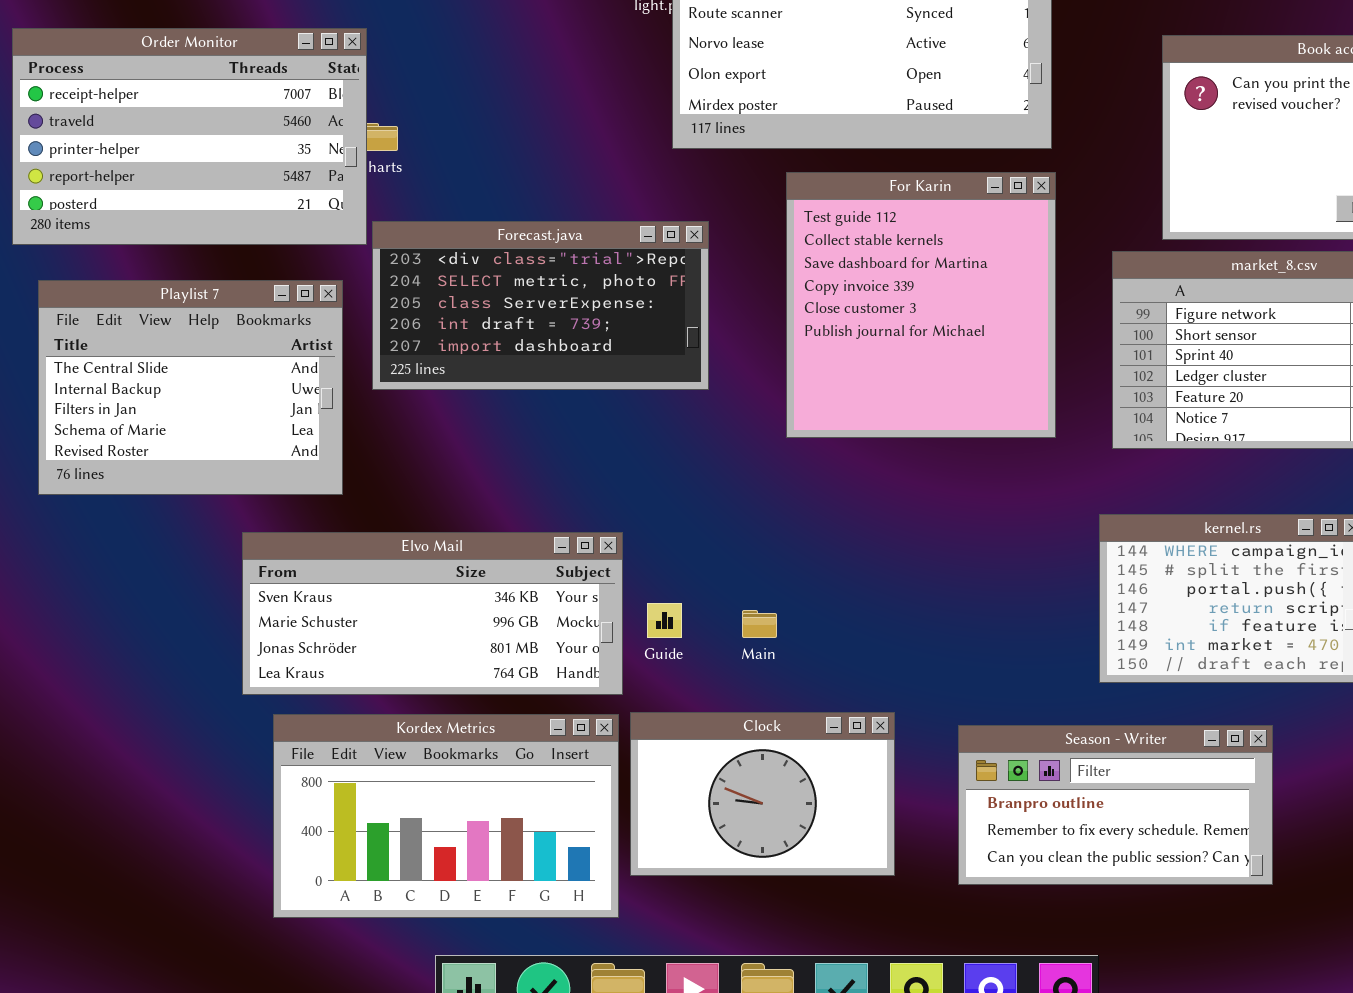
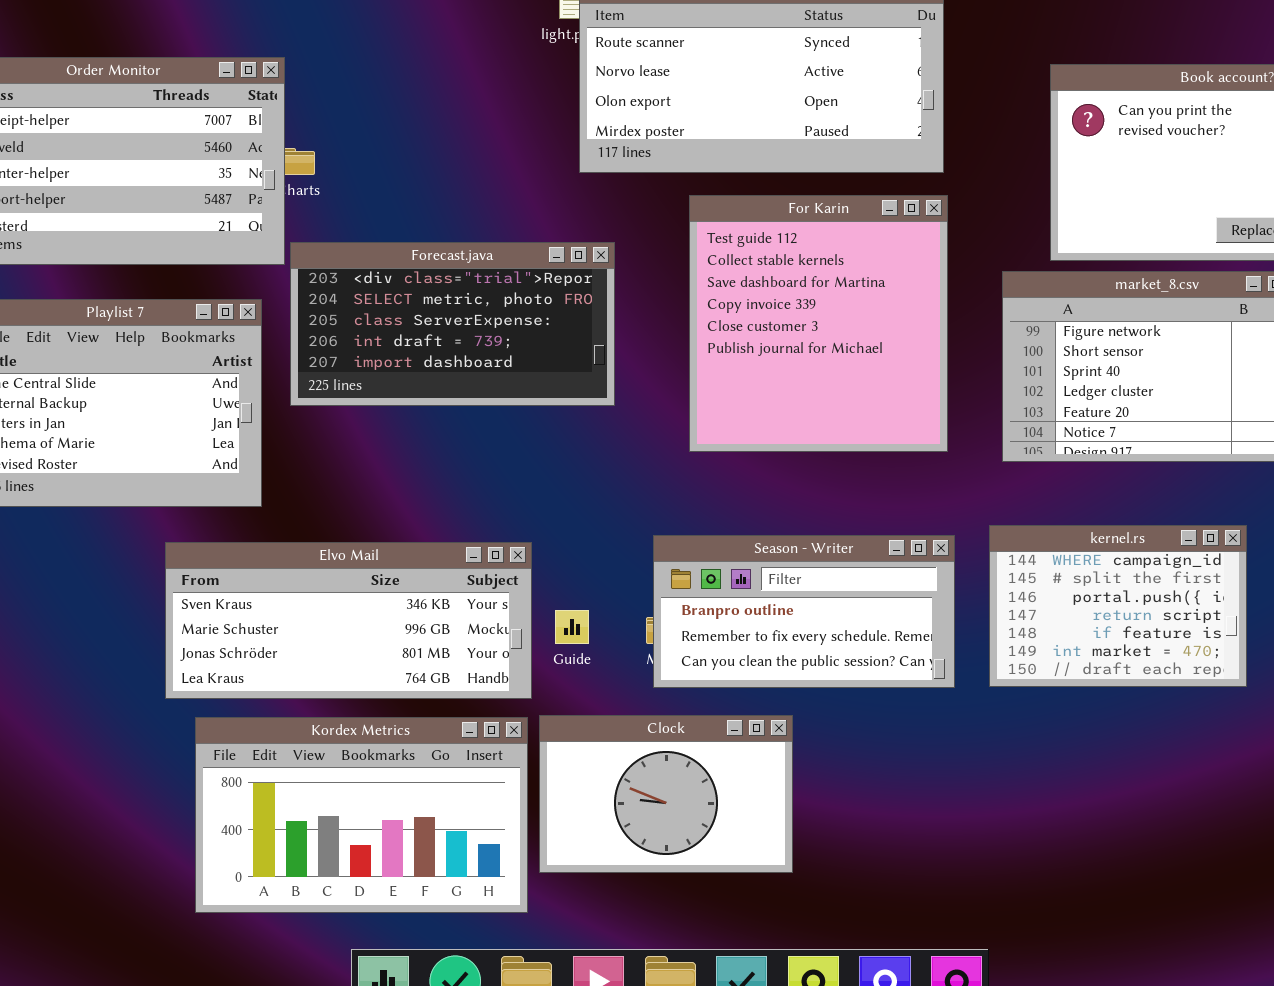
Season - Writer: [958,725,1273,885] -> [653,535,955,688], moved

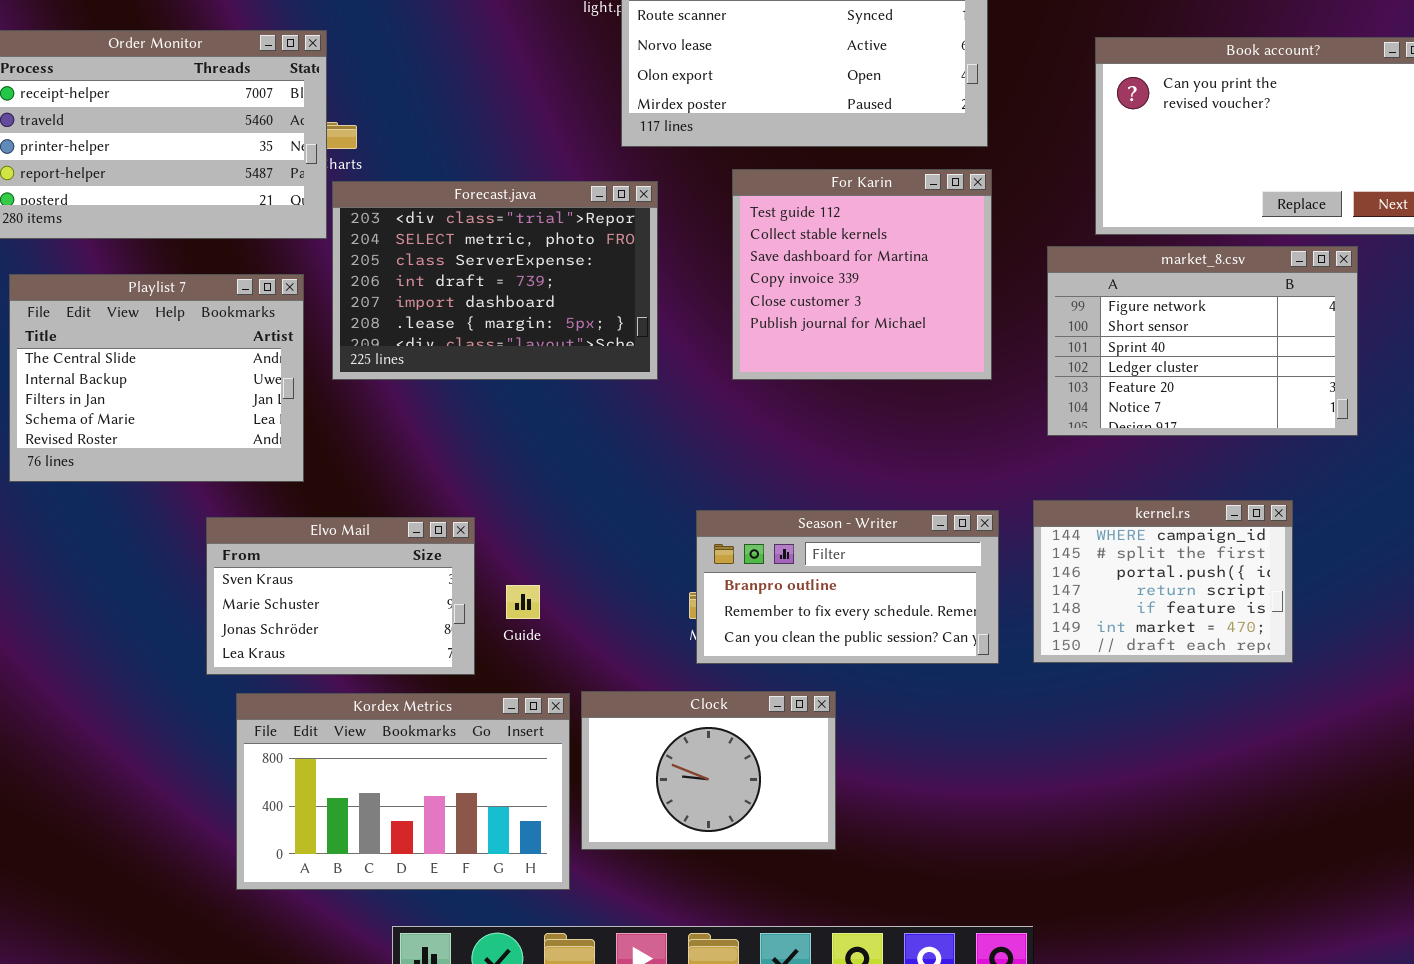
For Karin: [689,195,948,452] -> [732,169,992,380], resized
Forecast.java: [290,242,615,406] -> [332,181,658,380], resized
Elvo Mail: [165,542,532,699] -> [206,517,475,675], resized
Guide: [555,610,589,644] -> [506,585,540,619], moved

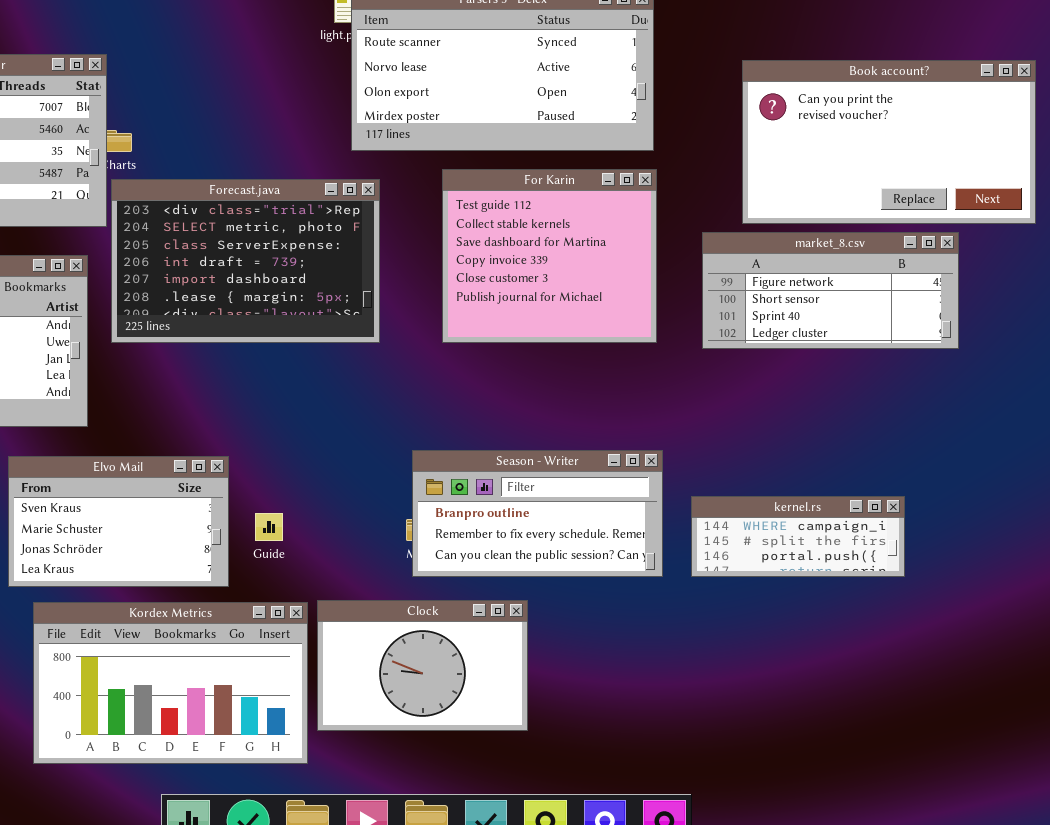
market_8.csv: [1047,246,1358,436] -> [702,232,959,349], resized
kernel.rs: [1033,500,1293,663] -> [691,496,905,577], resized

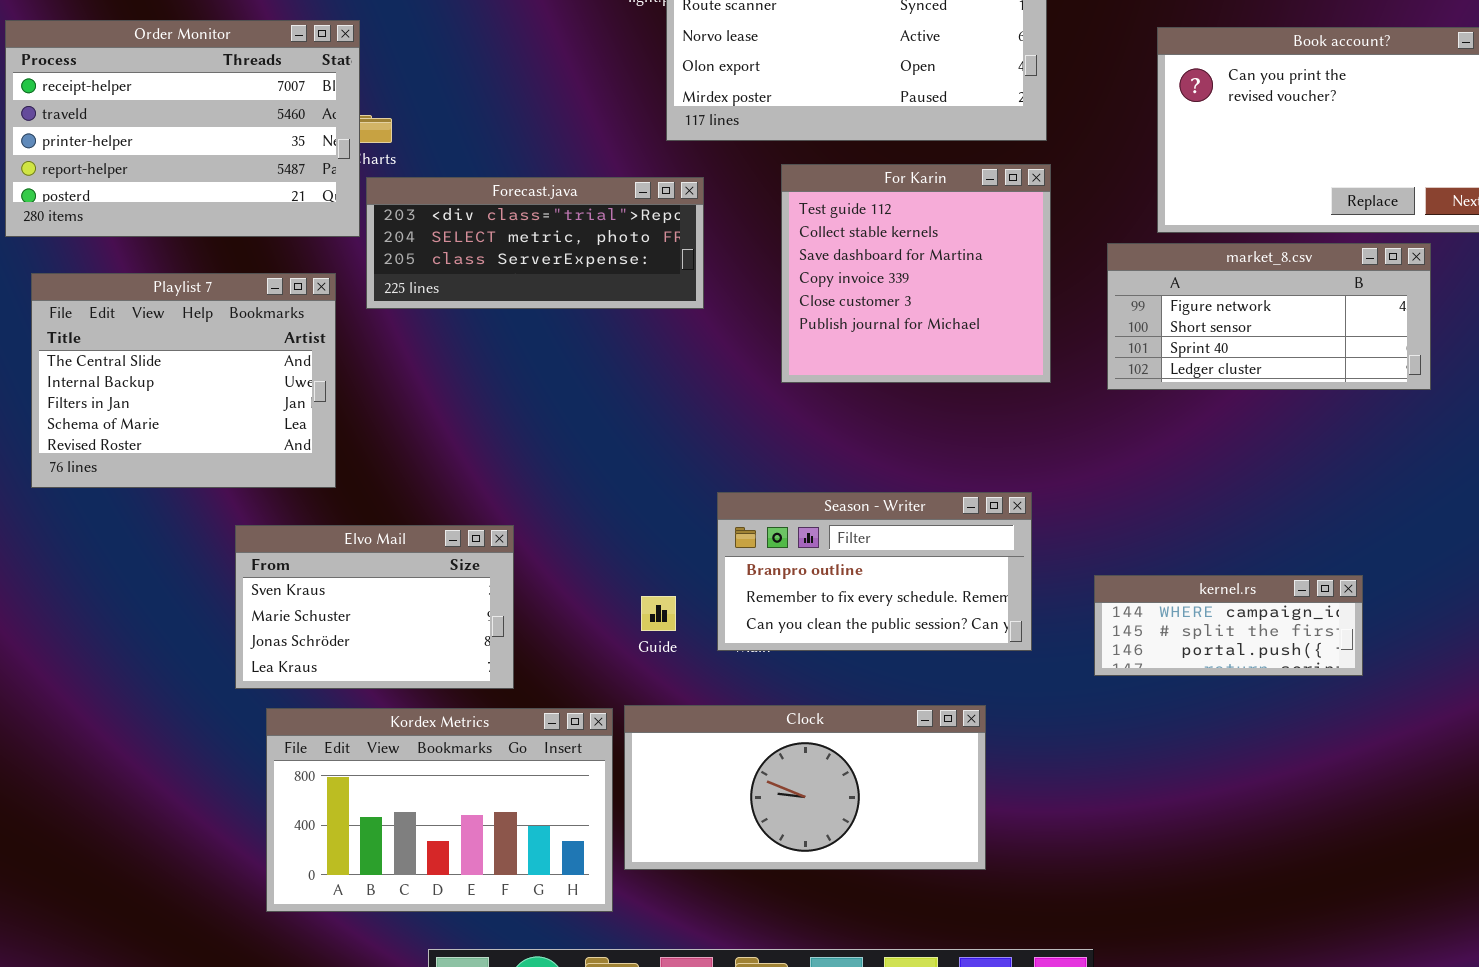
Forecast.java: [111,179,380,343] -> [366,177,704,309], resized
Season - Writer: [412,450,663,577] -> [717,492,1032,651], moved
Guide: [255,513,283,541] -> [641,596,676,631], moved
Clock: [317,600,528,731] -> [624,705,986,870], resized

